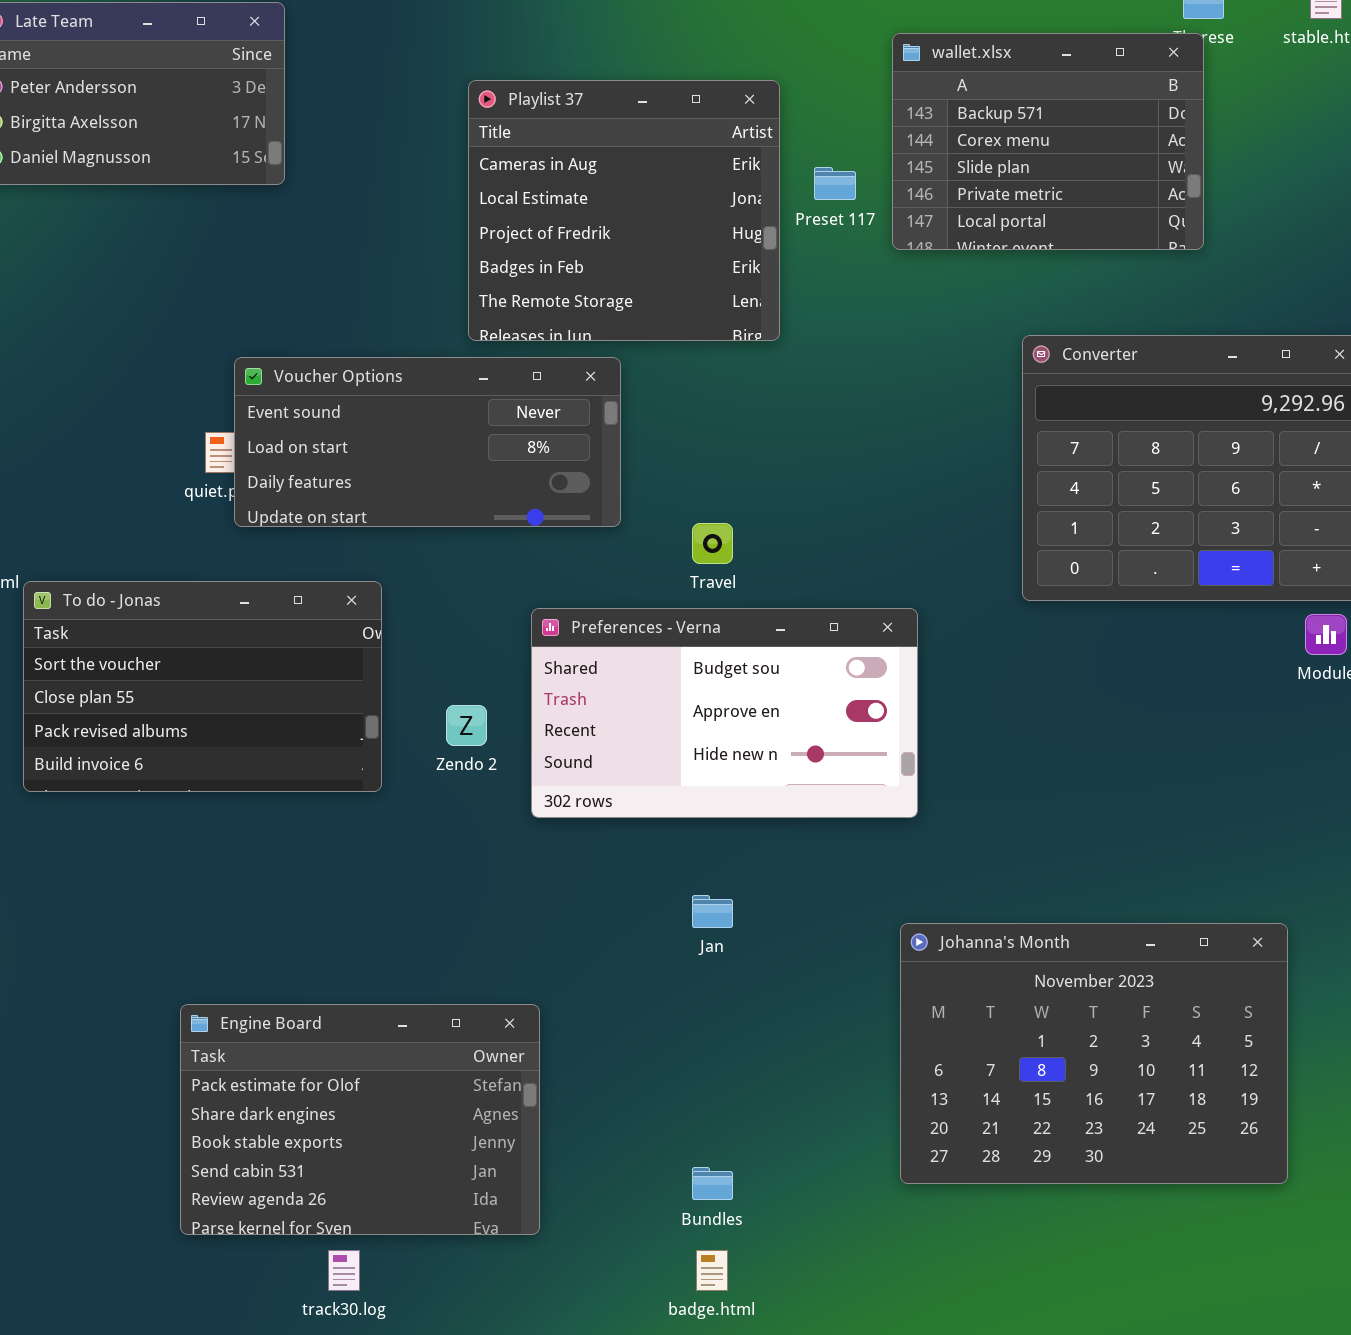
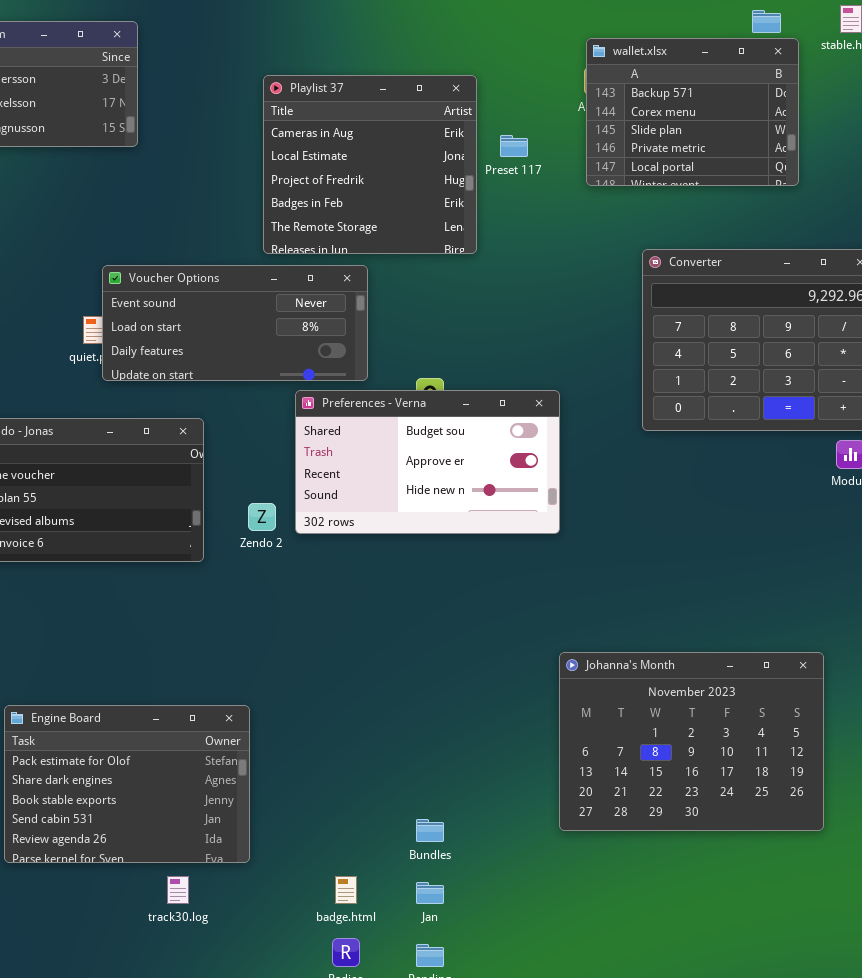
wallet.xlsx: [892,33,1204,250] -> [586,38,799,186], moved
Preferences - Verna: [531,608,918,818] -> [295,390,560,534], moved
Jan: [692,895,733,928] -> [416,882,444,904], moved
Engine Board: [180,1004,540,1235] -> [4,705,250,863], moved
badge.html: [696,1250,728,1291] -> [335,876,357,904], moved

